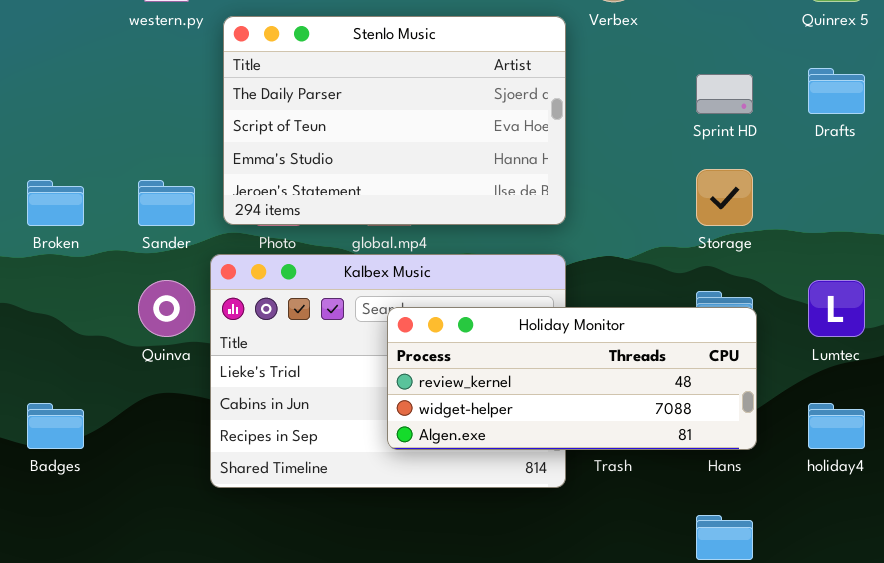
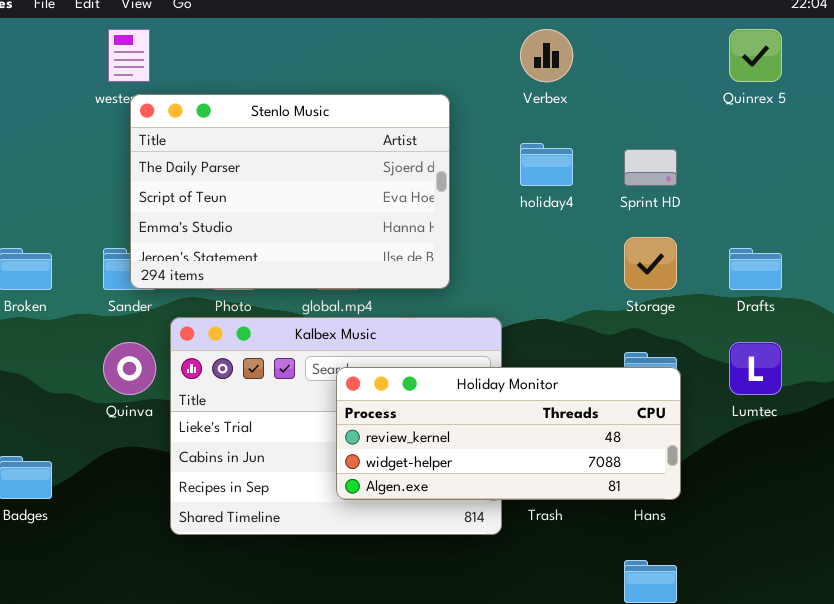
Stenlo Music: [223,16,566,225] -> [130,94,450,289], moved
Drafts: [808,68,865,114] -> [729,248,782,290], moved
holiday4: [808,403,865,449] -> [520,143,573,186], moved

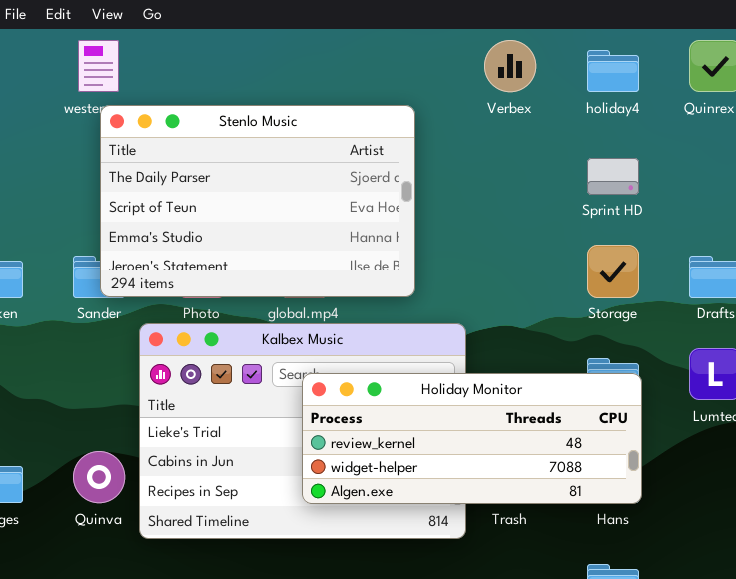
holiday4: [520,143,573,186] -> [587,50,639,92], moved
Quinva: [103,342,156,395] -> [73,451,125,503], moved

